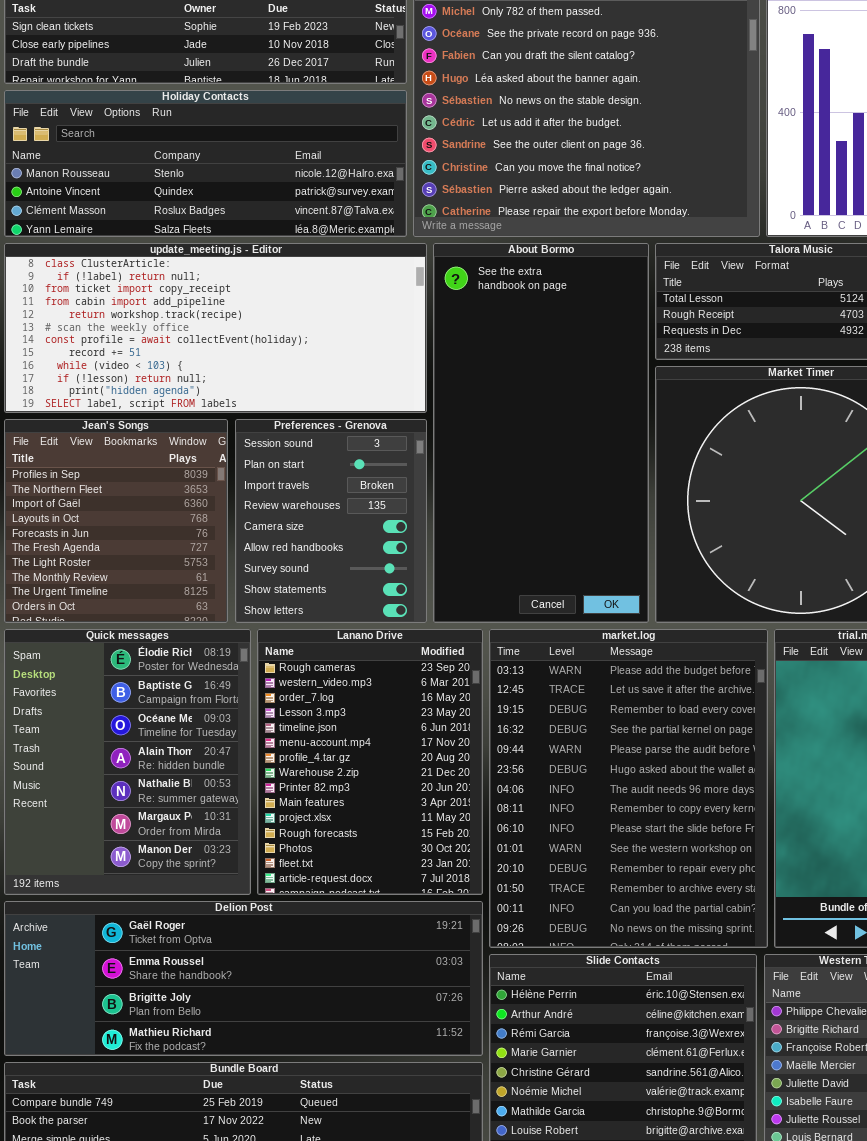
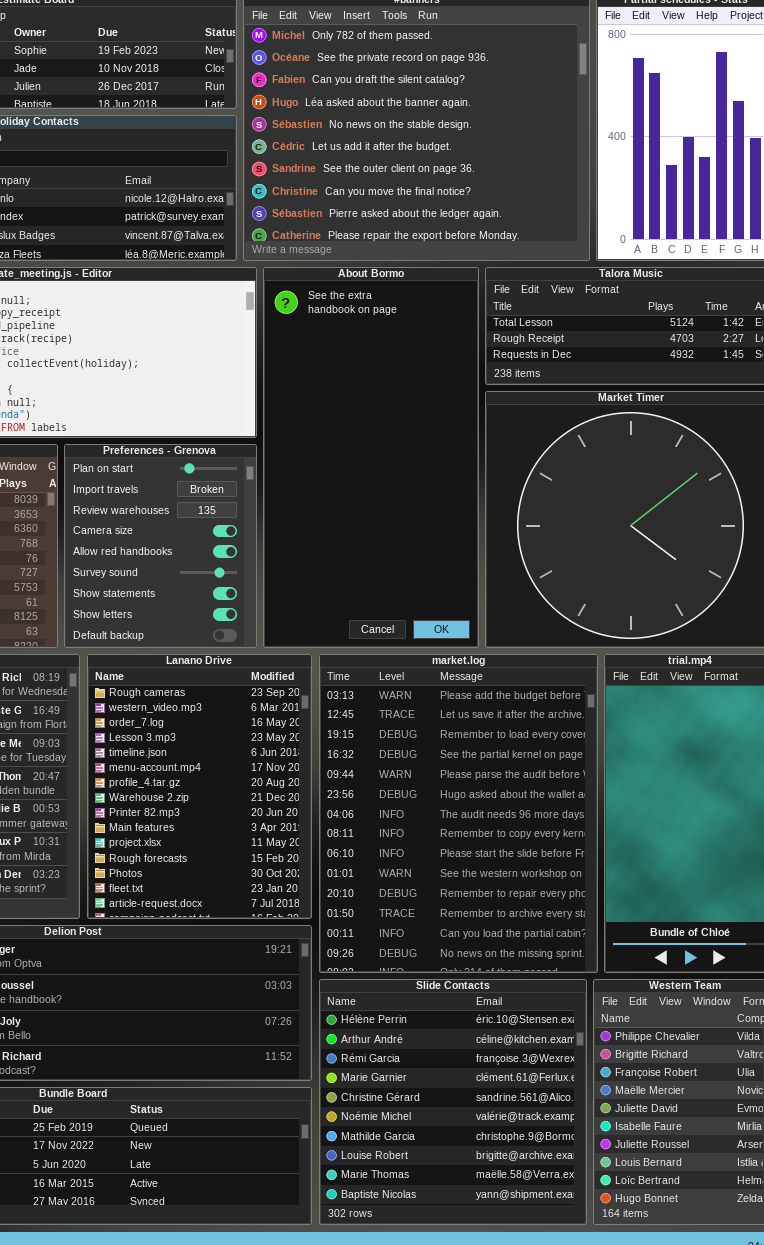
Preferences - Grenova: [235,419,427,623] -> [64,444,257,648], scrolled down 1 row

